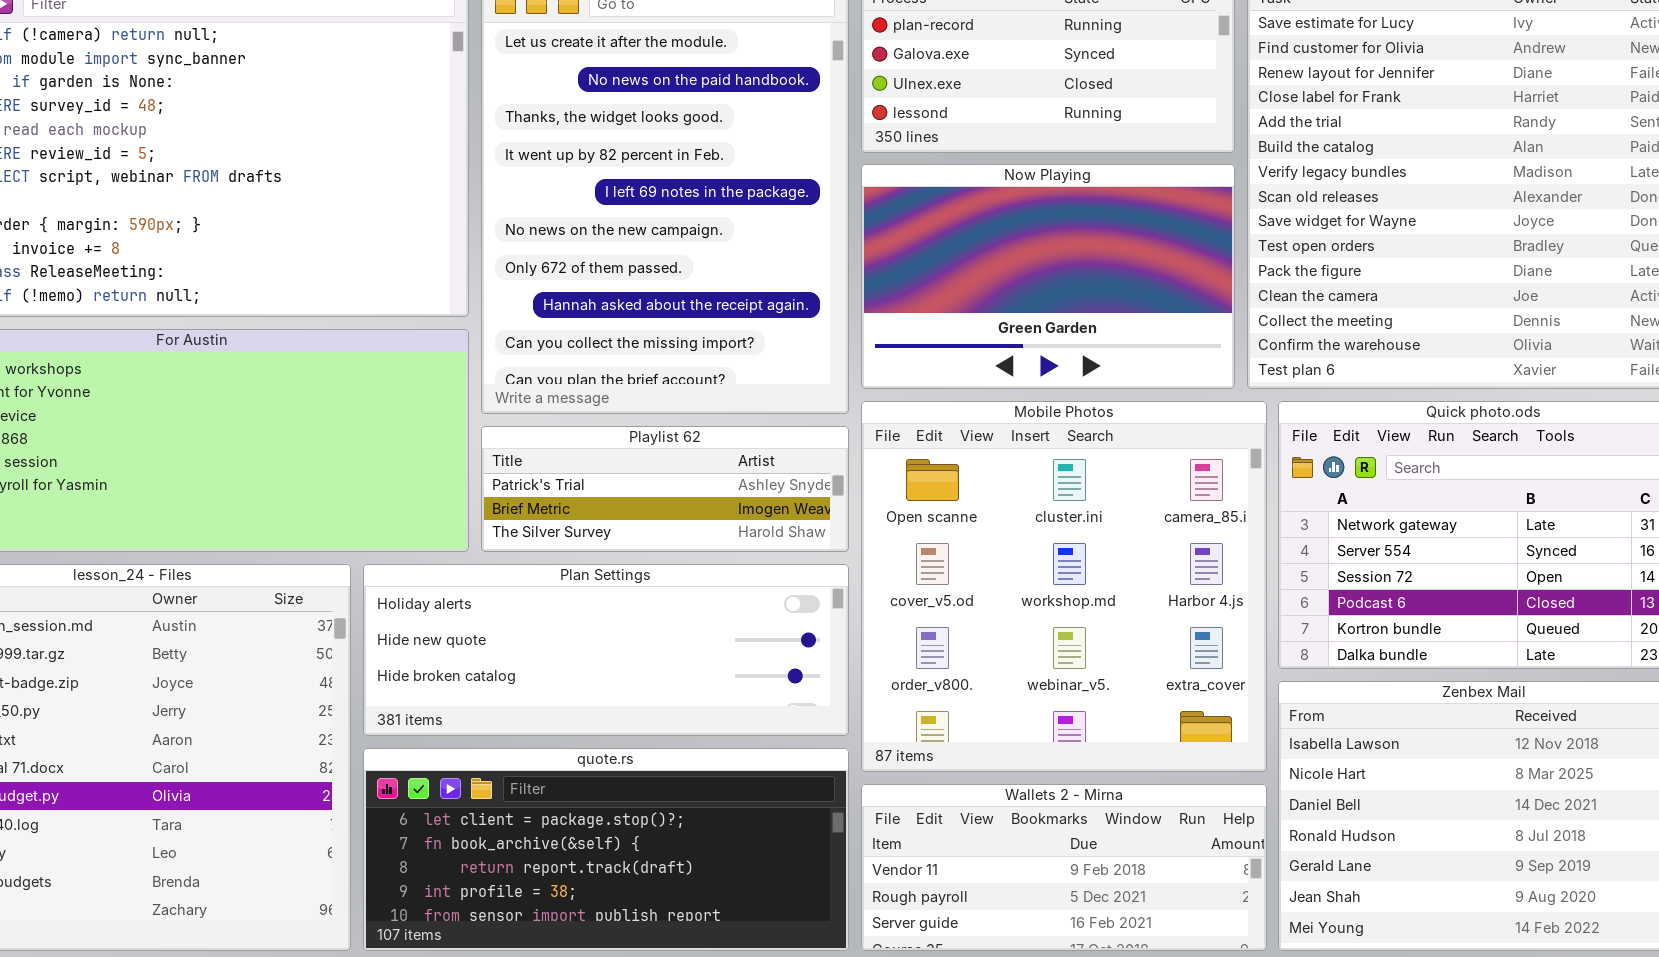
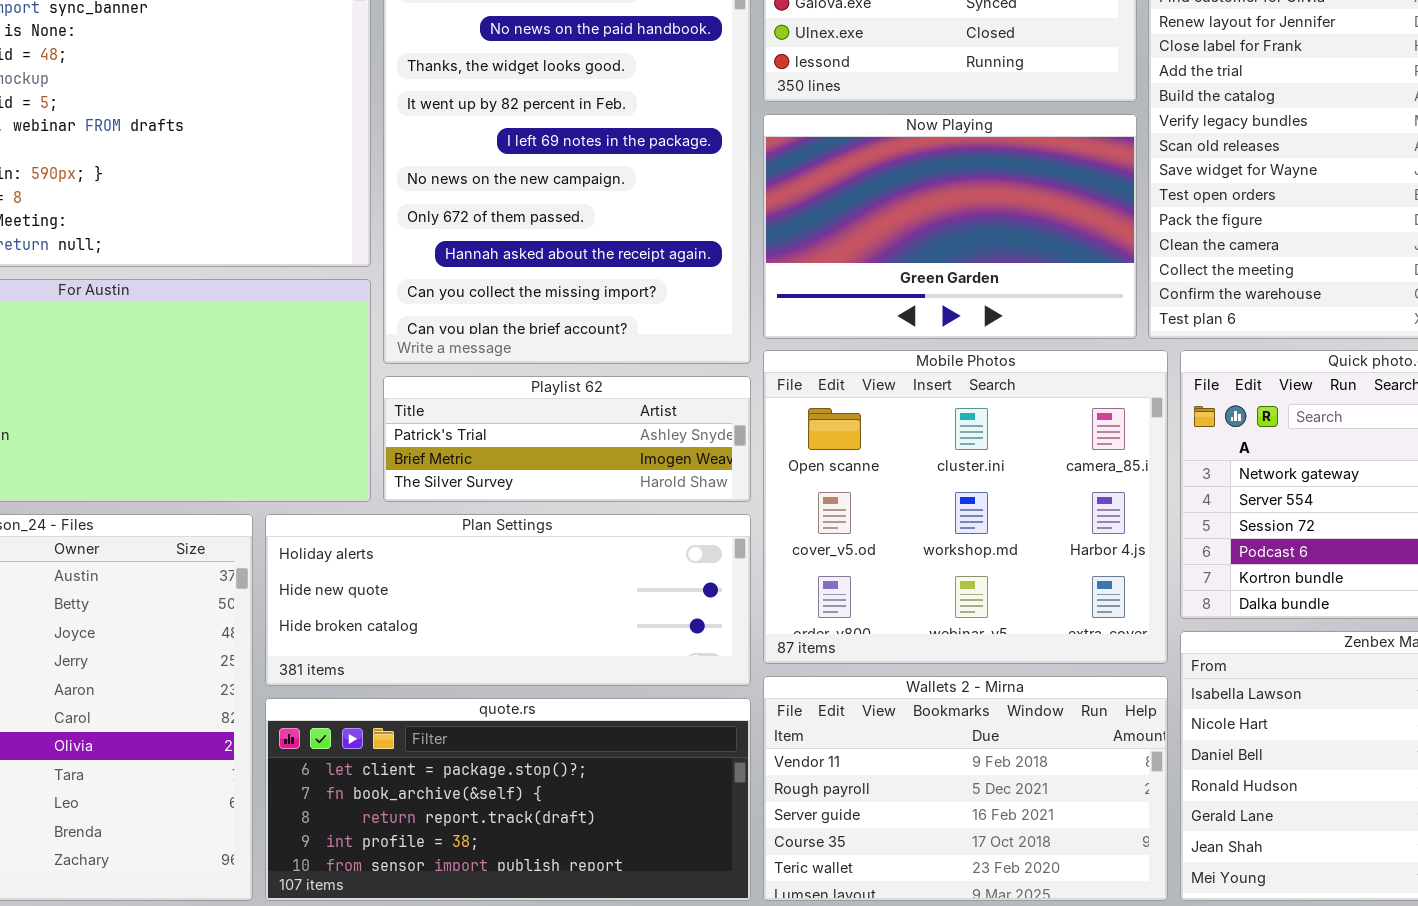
Mobile Photos: [861,401,1267,772] -> [763,350,1168,664], resized
Wallets 2 - Mirna: [861,784,1267,951] -> [763,676,1168,901], resized

